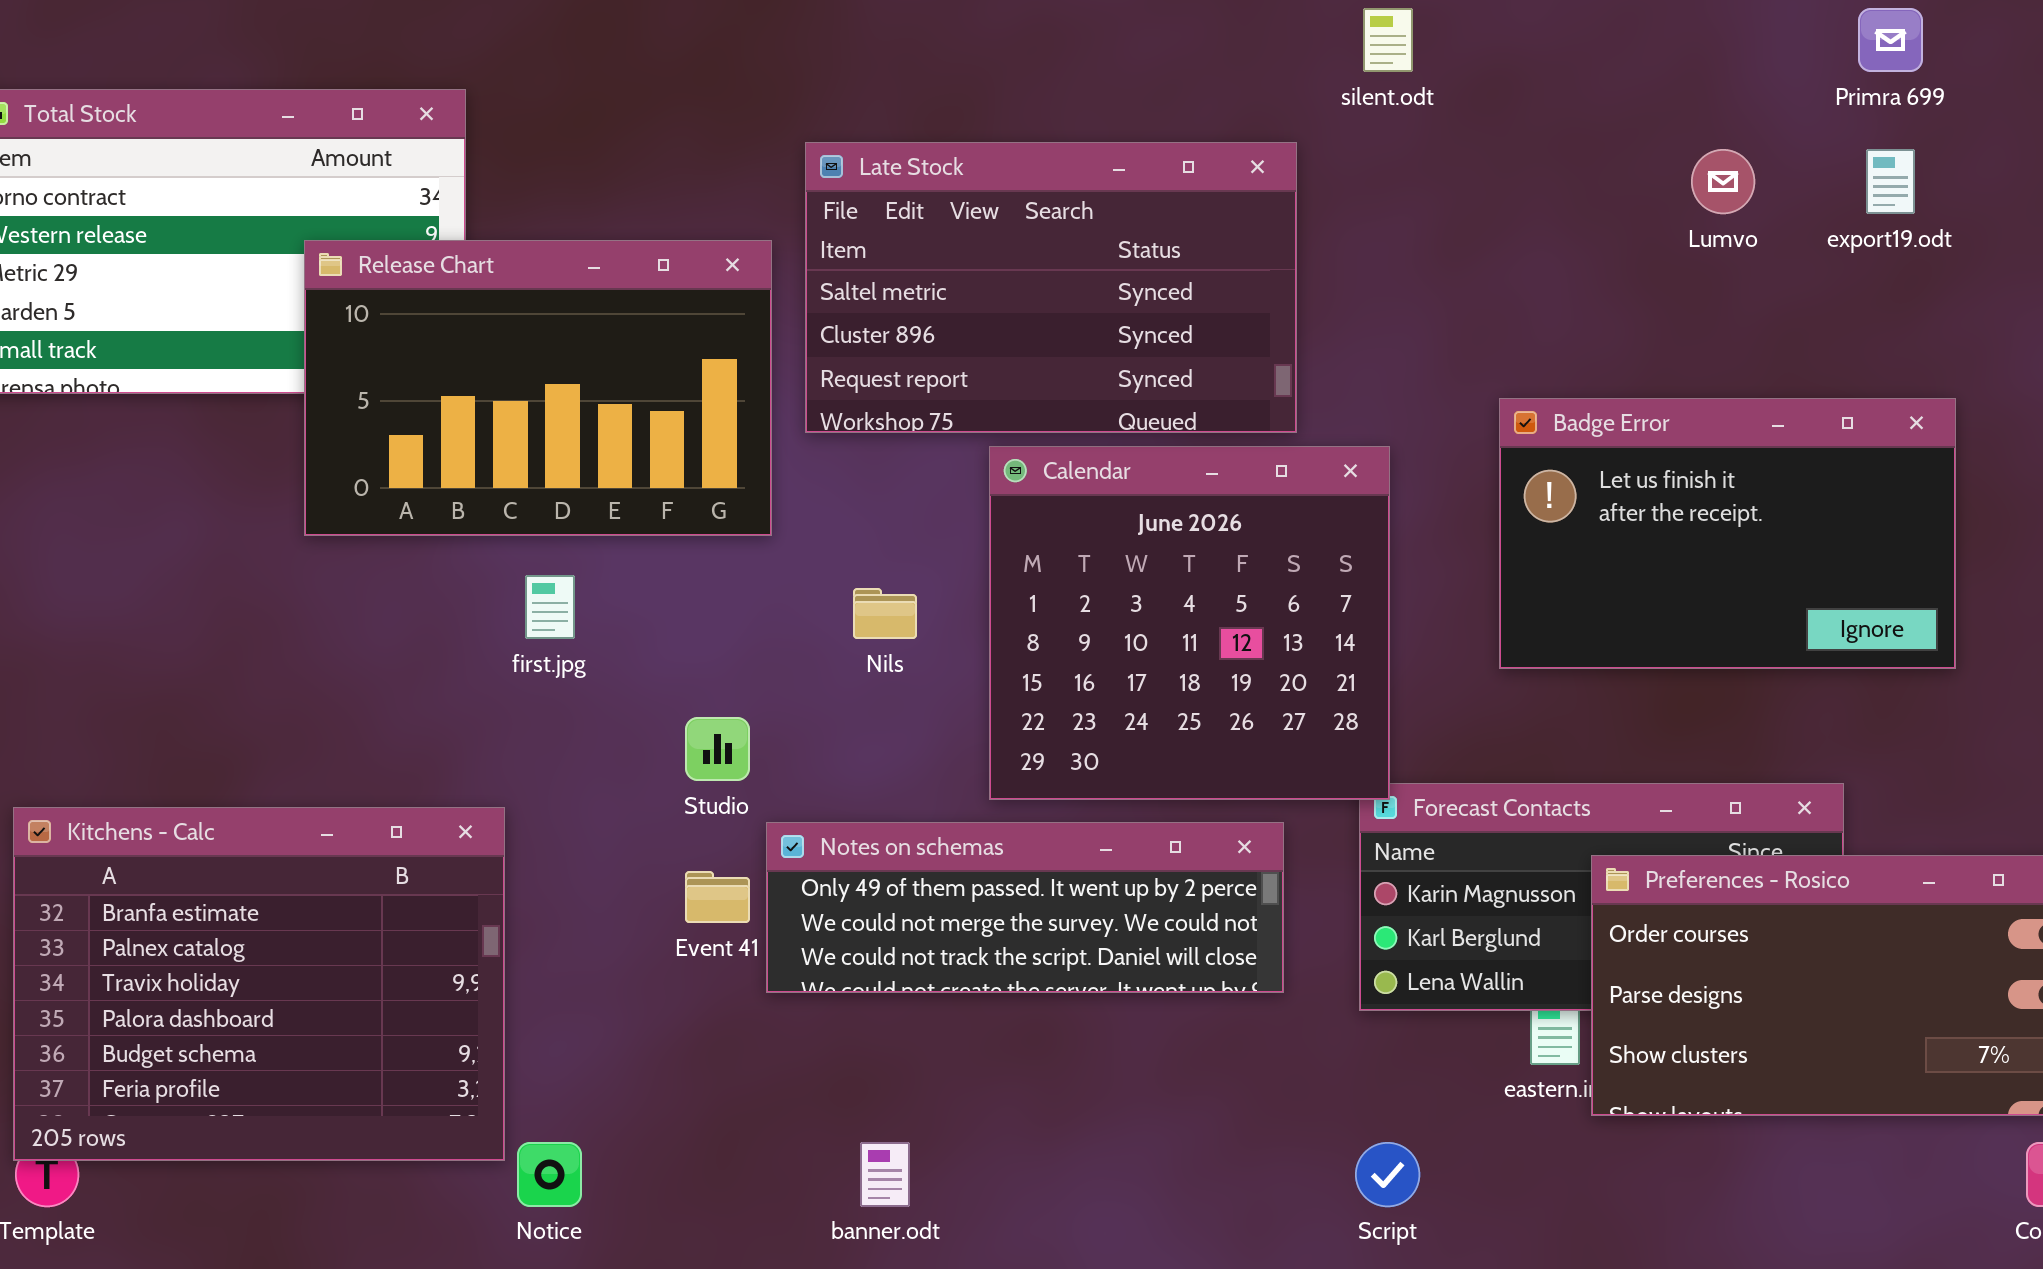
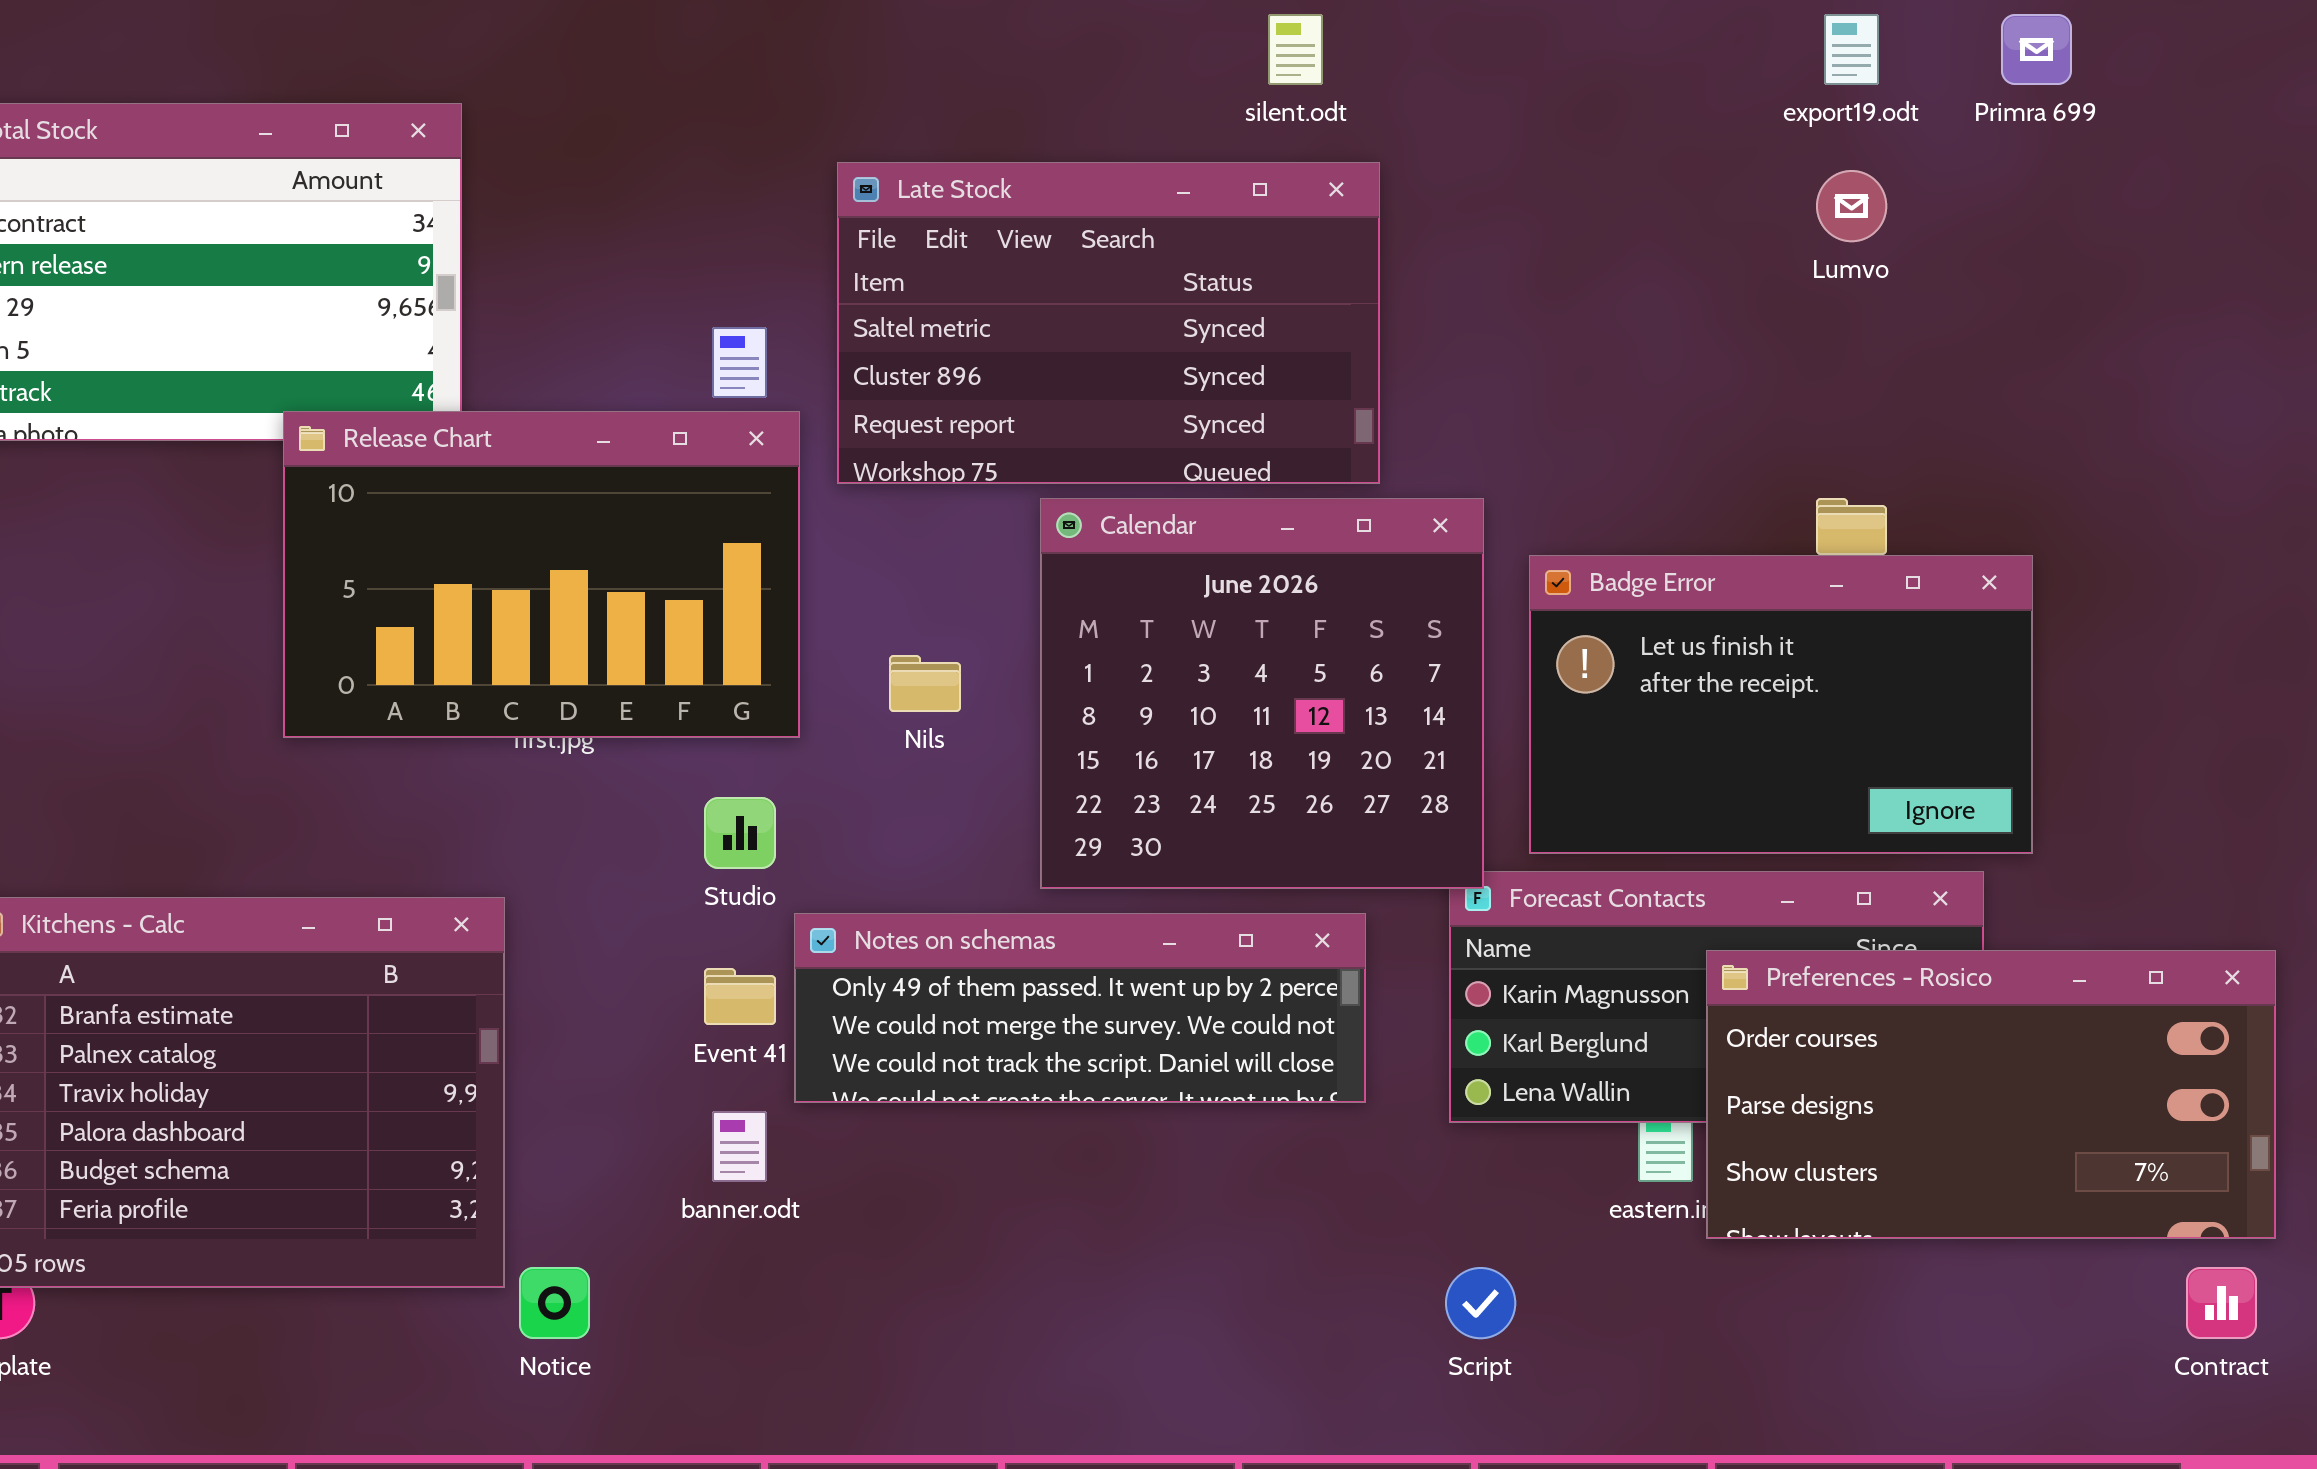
silent.odt: [1363,8,1413,72] -> [1268,14,1323,85], moved
export19.odt: [1866,149,1915,214] -> [1824,14,1879,85], moved
Release Chart: [304,240,772,536] -> [283,411,800,738], moved
Badge Error: [1499,398,1956,669] -> [1529,555,2033,854], moved
banner.odt: [860,1142,910,1207] -> [712,1111,767,1182], moved

